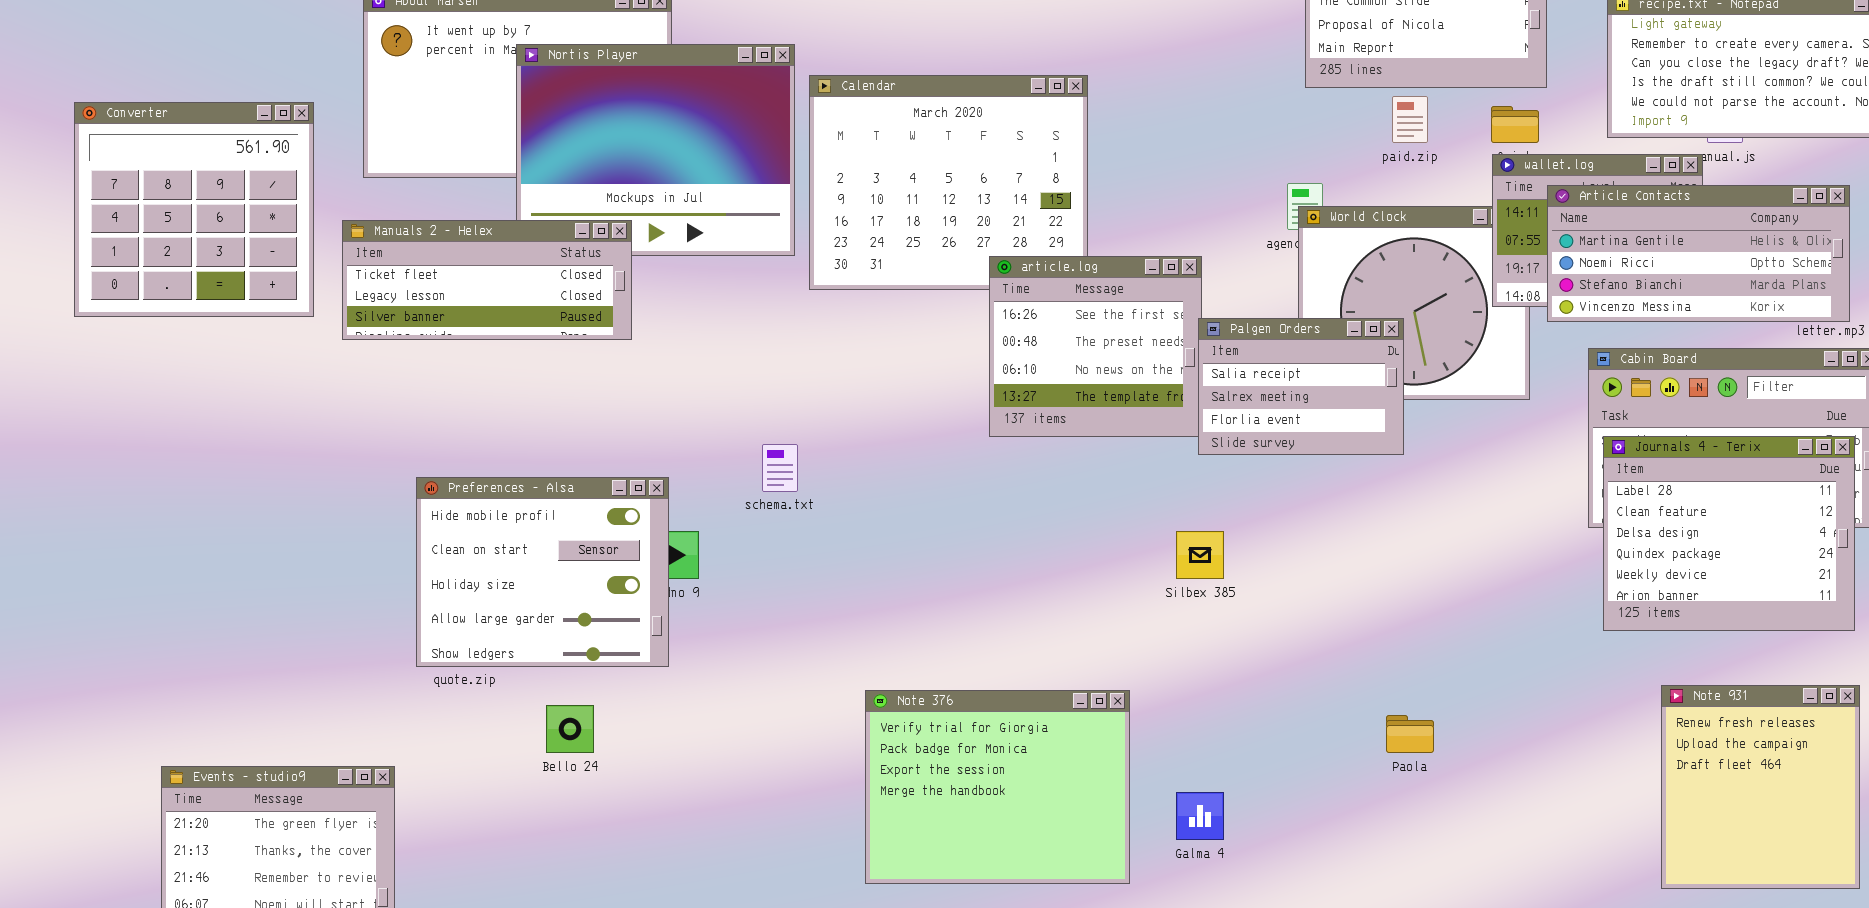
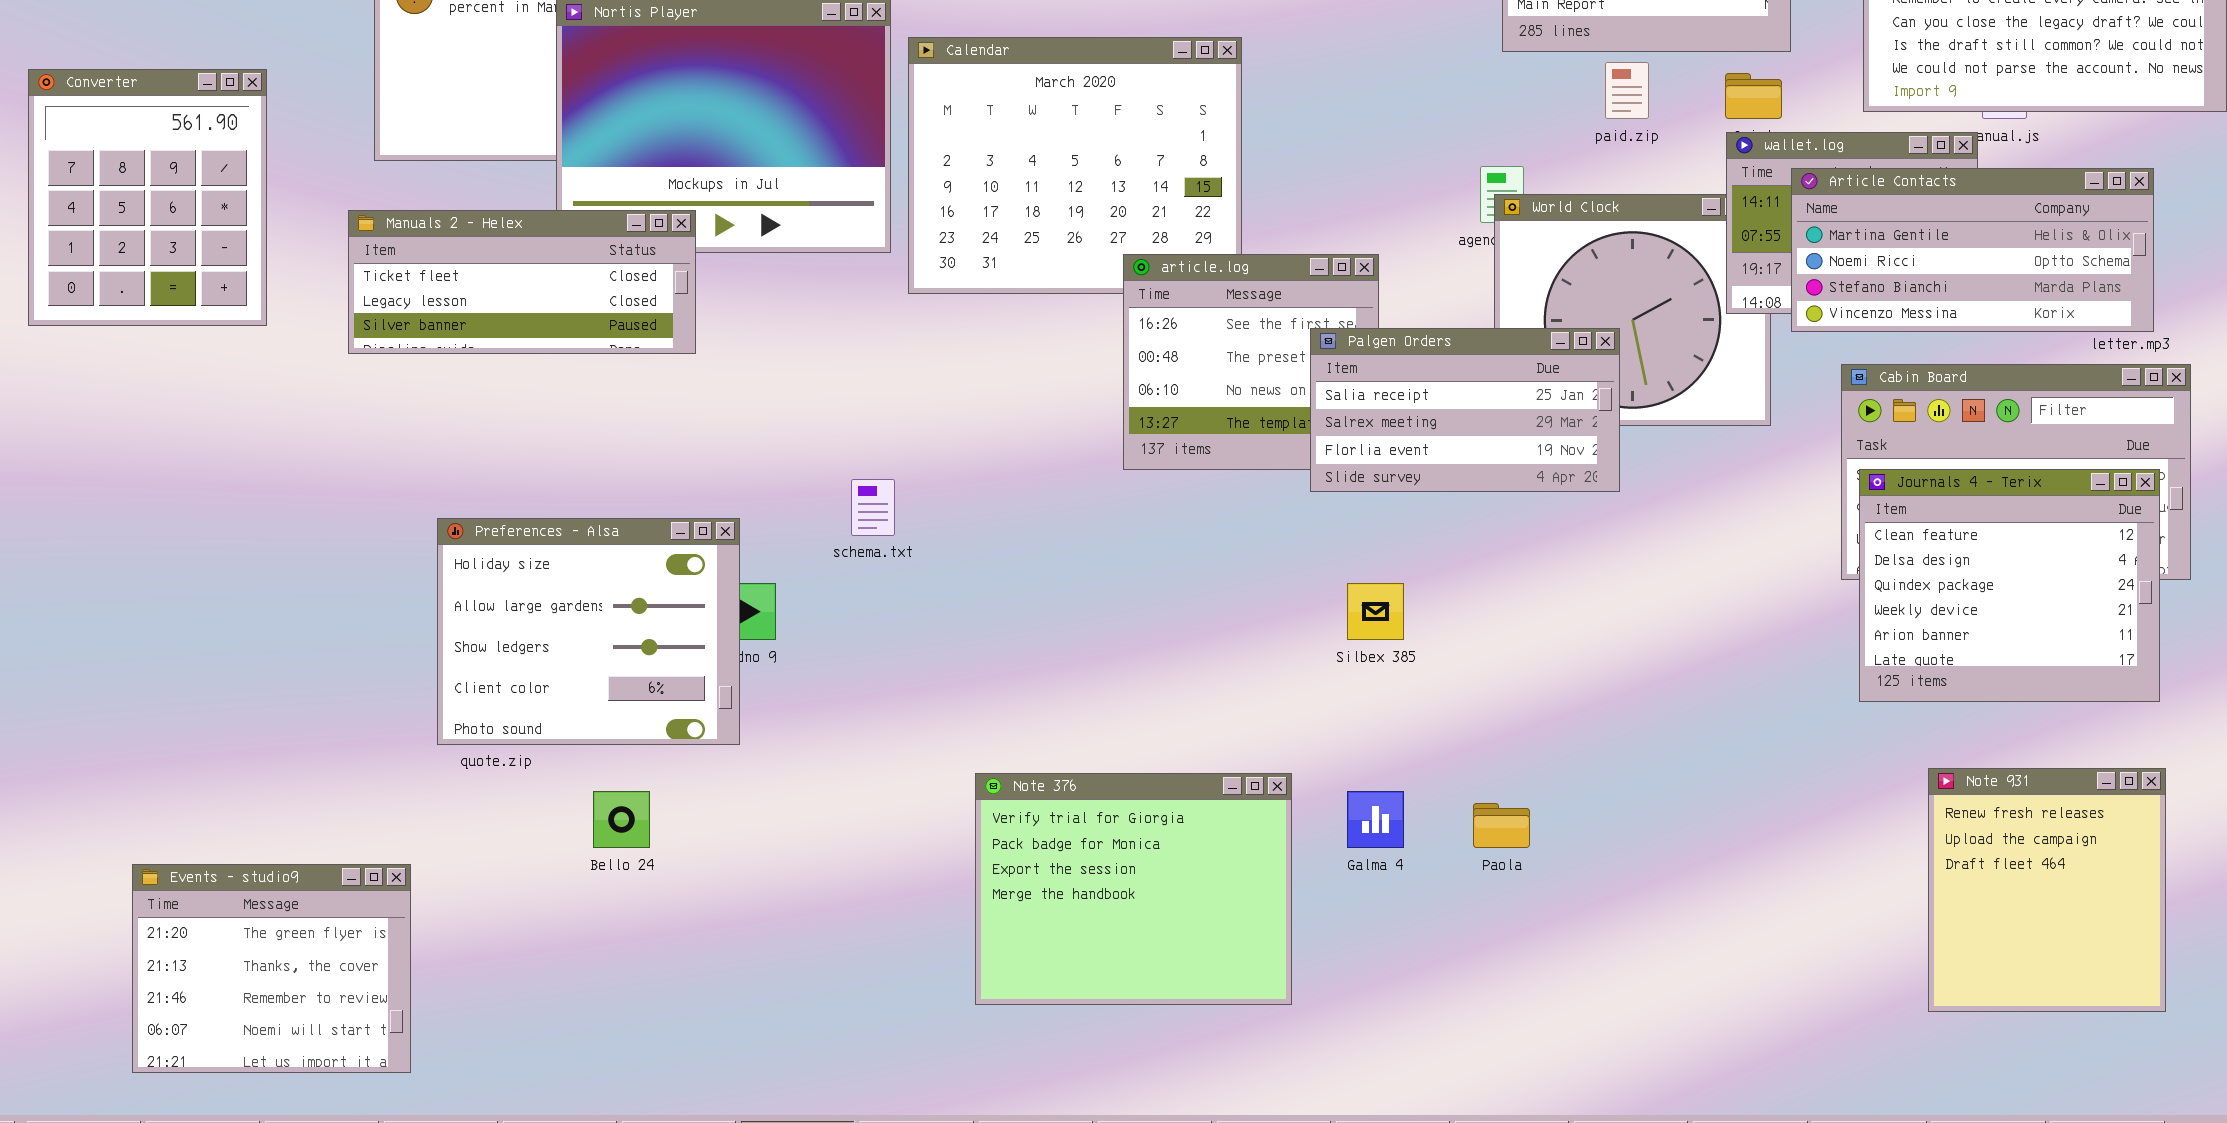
Converter: [74,102,314,317] -> [28,69,267,326], resized
Palgen Orders: [1198,318,1404,455] -> [1310,328,1620,492], resized
Journals 4 - Terix: [1603,436,1855,631] -> [1859,469,2160,702], scrolled down 1 row
Preferences - Alsa: [416,477,669,667] -> [437,518,740,745], scrolled down 2 rows
Paola: [1386,715,1434,753] -> [1473,803,1530,848], moved
Galma 4: [1176,792,1224,840] -> [1347,791,1404,848], moved

